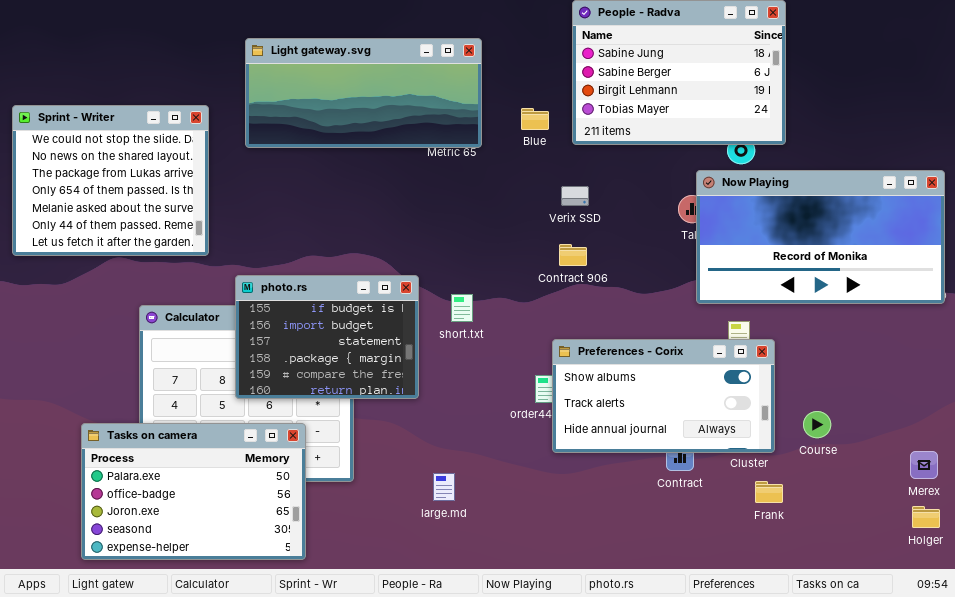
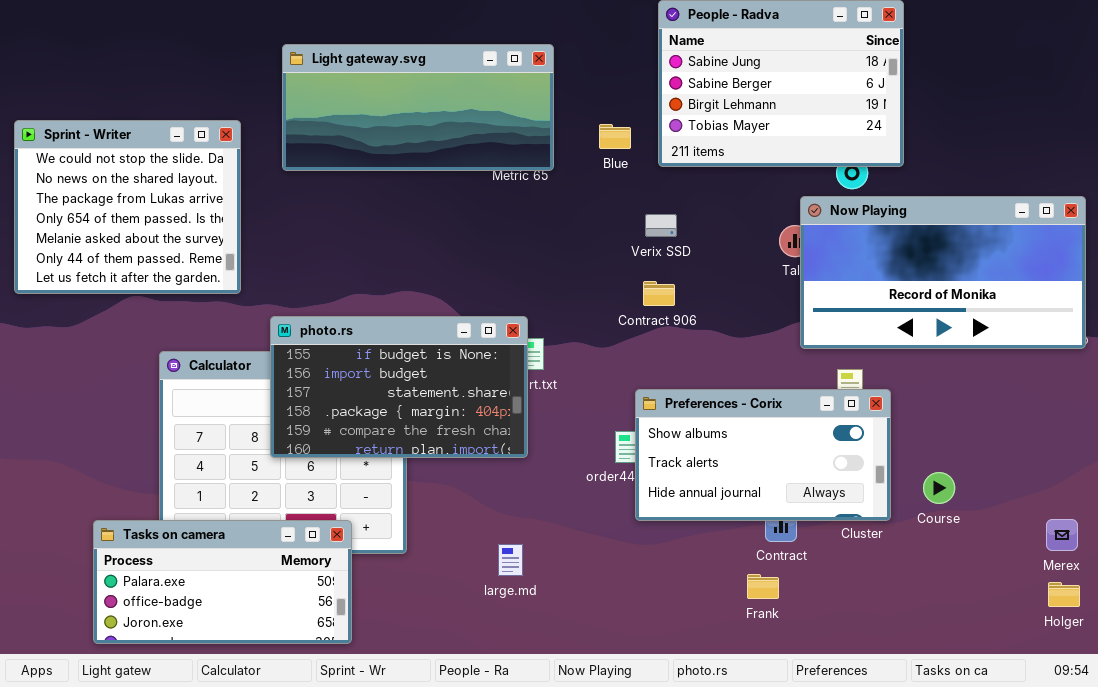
photo.rs: [235,275,419,399] -> [270,316,528,458], resized
Tasks on camera: [81,423,306,560] -> [93,520,352,644], resized
Frank: [755,481,783,503] -> [747,574,779,599], moved

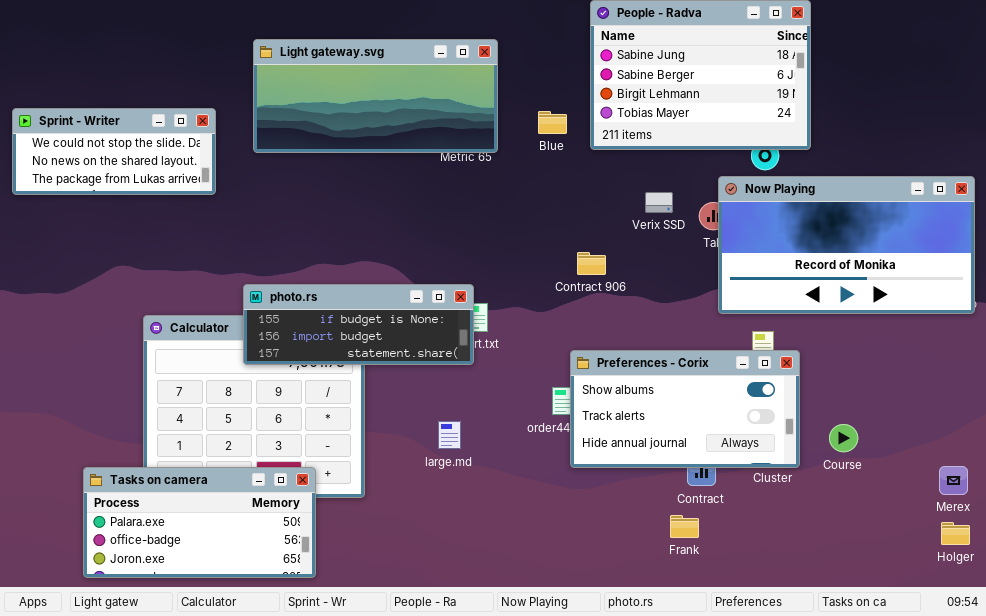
Sprint - Writer: [14,120,241,294] -> [12,108,216,195], resized
Verix SSD: [645,214,677,237] -> [645,192,673,213], moved
photo.rs: [270,316,528,458] -> [243,284,474,365], resized
large.md: [498,544,523,576] -> [438,421,461,449], moved

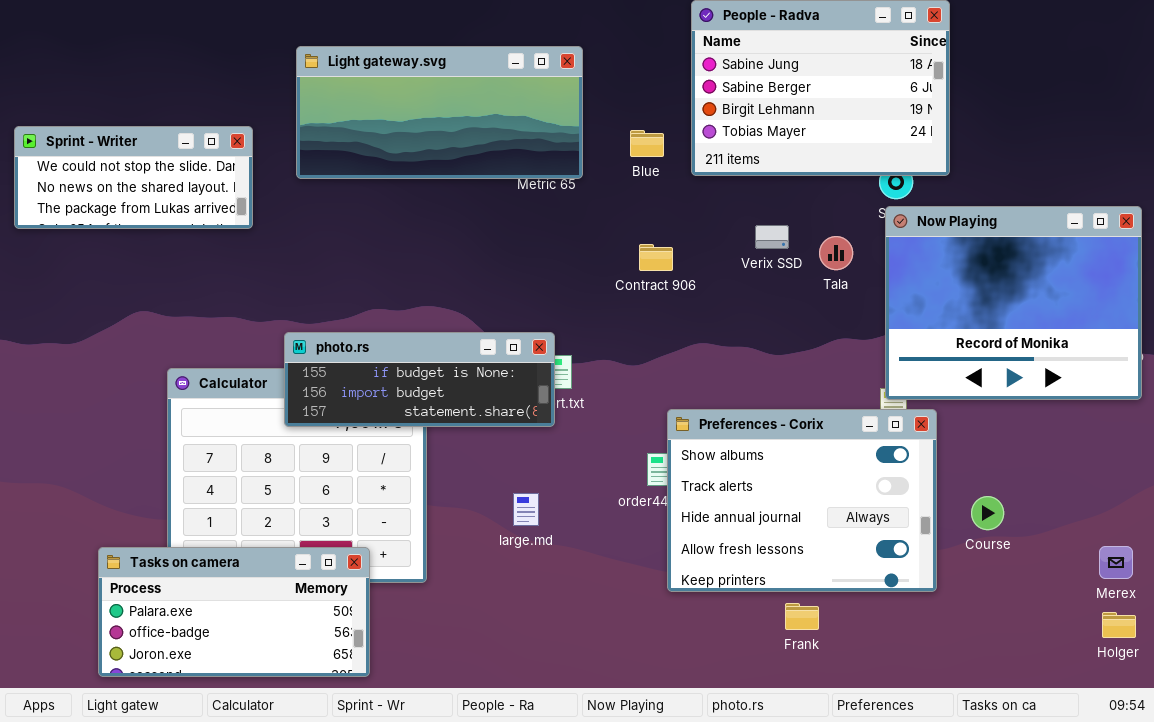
Now Playing: [718,176,975,314] -> [885,206,1142,400], resized
Contract 906: [577,252,606,275] -> [639,244,673,271], moved
Preferences - Corix: [570,350,800,468] -> [667,409,937,592], resized

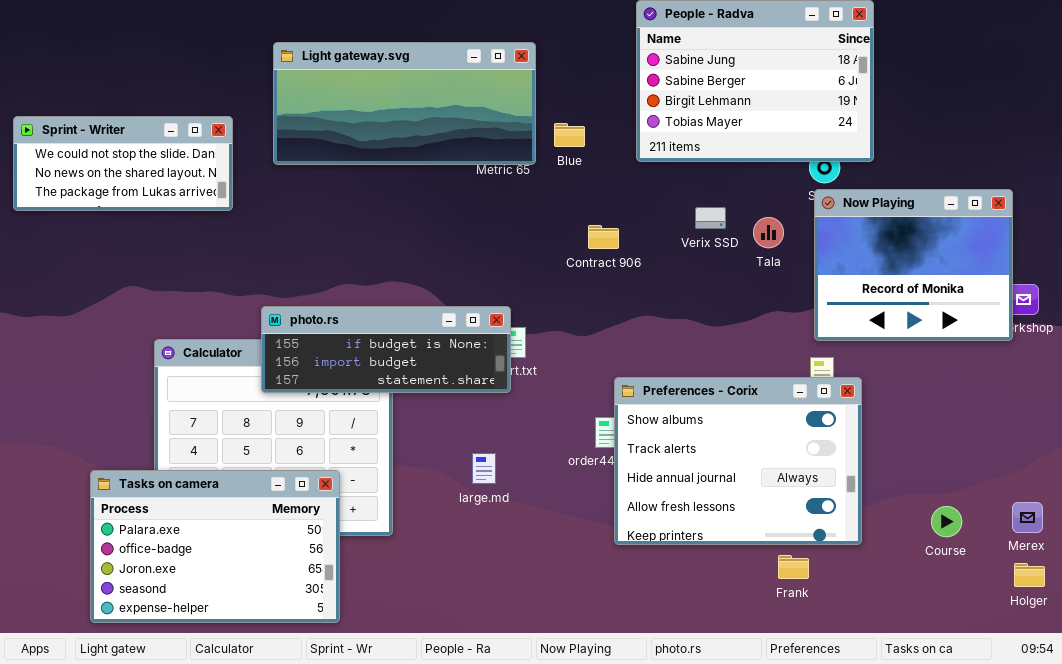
Blue: [630,130,664,157] -> [554,123,585,147], moved
Now Playing: [885,206,1142,400] -> [814,189,1013,341], resized
Course: [971,496,1004,530] -> [931,506,962,537], moved
Tasks on camera: [98,547,370,677] -> [90,470,340,623], resized
Frank: [785,603,819,630] -> [778,555,809,579], moved

